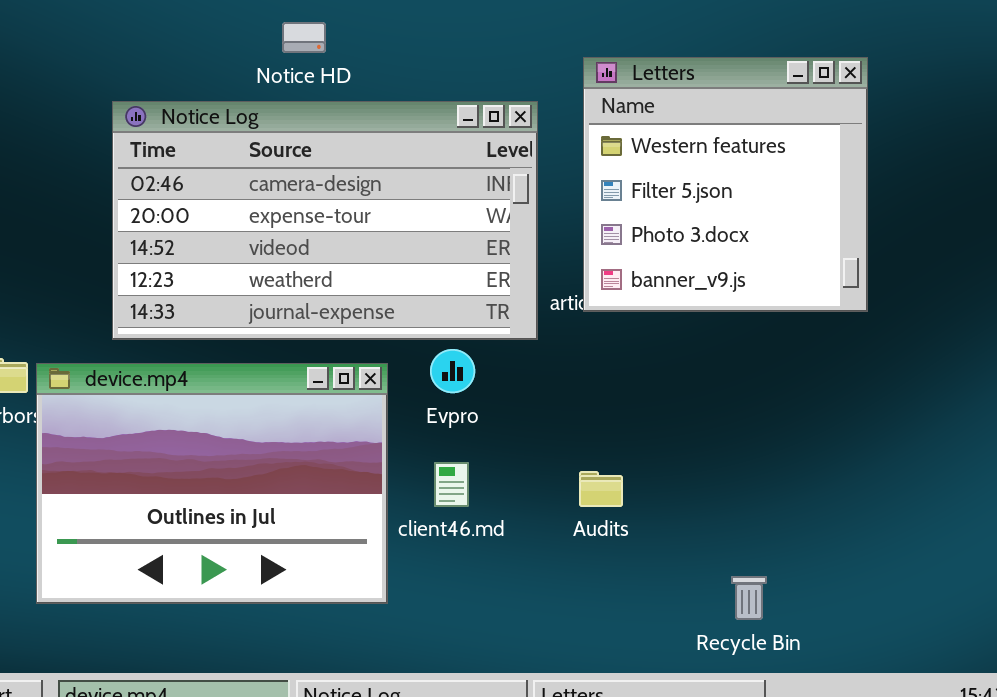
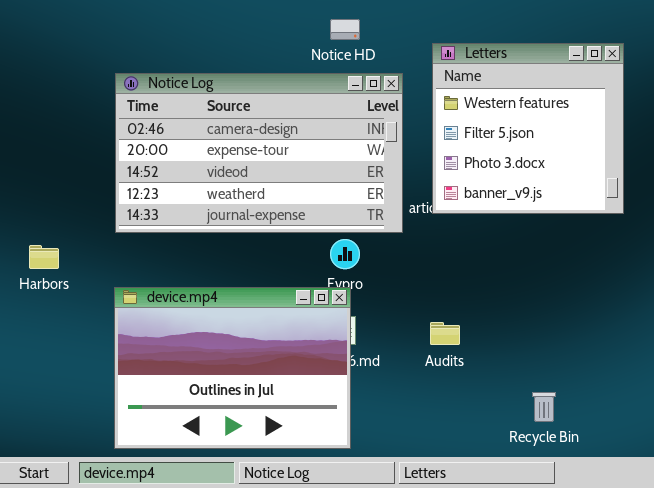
Notice HD: [282,22,326,53] -> [330,19,360,40], moved
device.mp4: [36,363,388,604] -> [114,287,351,449], moved

